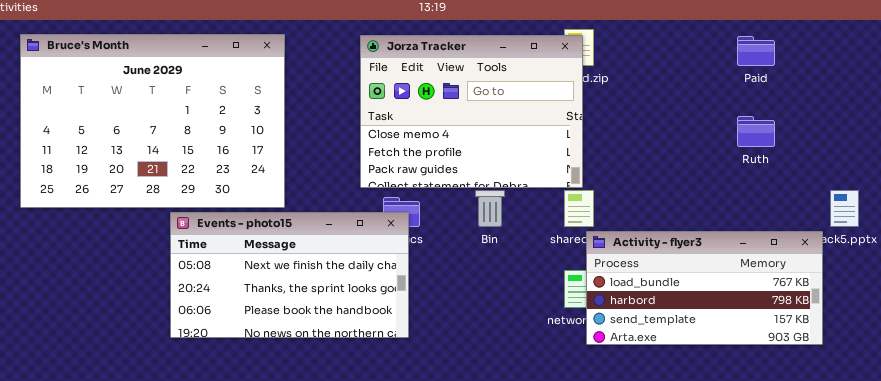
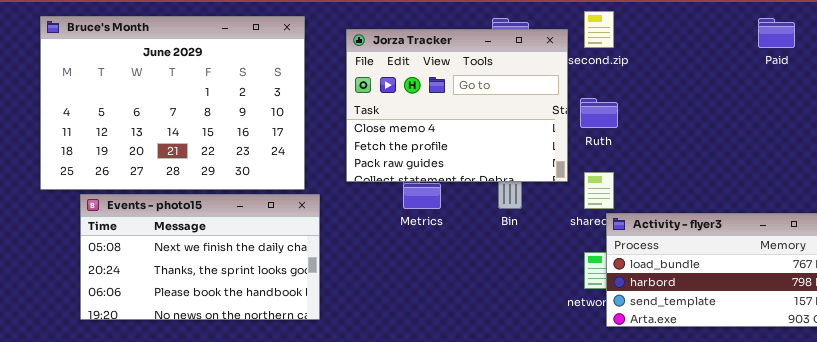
Jorza Tracker: [360,35,583,188] -> [346,29,568,182], moved
Ruth: [737,116,775,147] -> [580,98,618,128], moved
Events - photo15: [170,212,409,338] -> [80,194,320,320], moved

